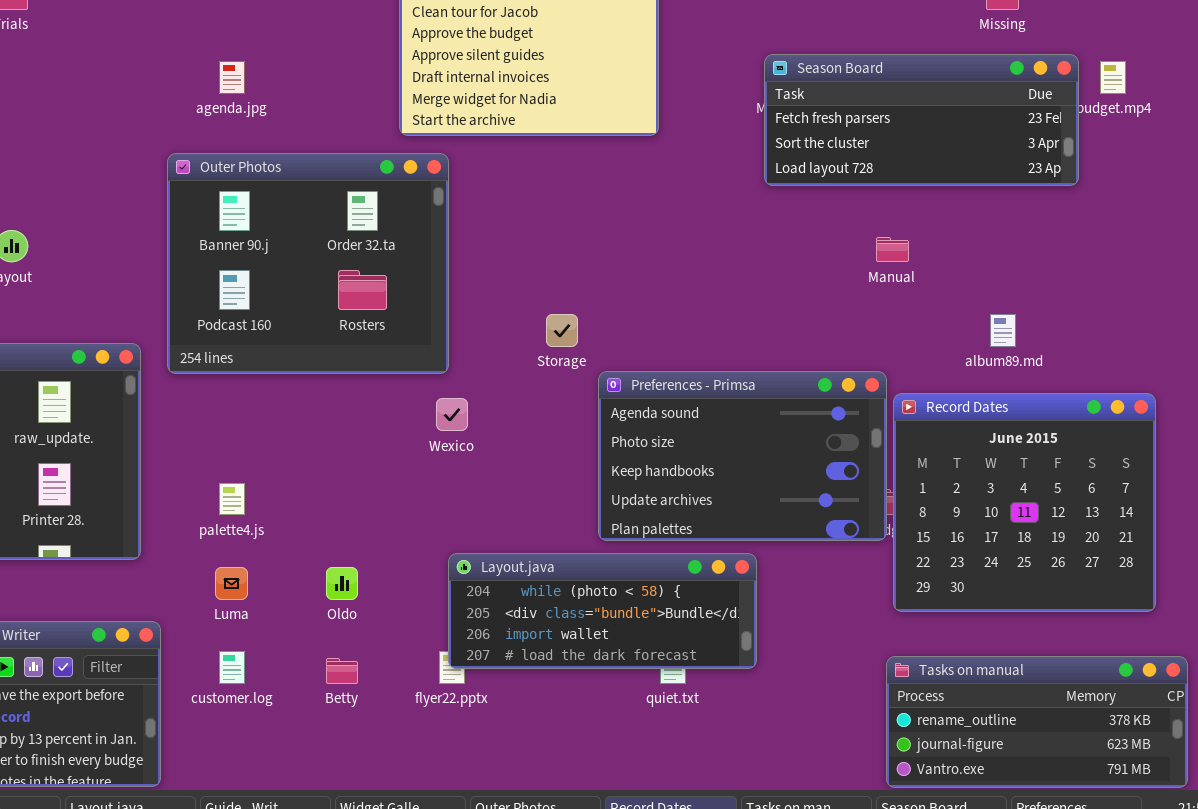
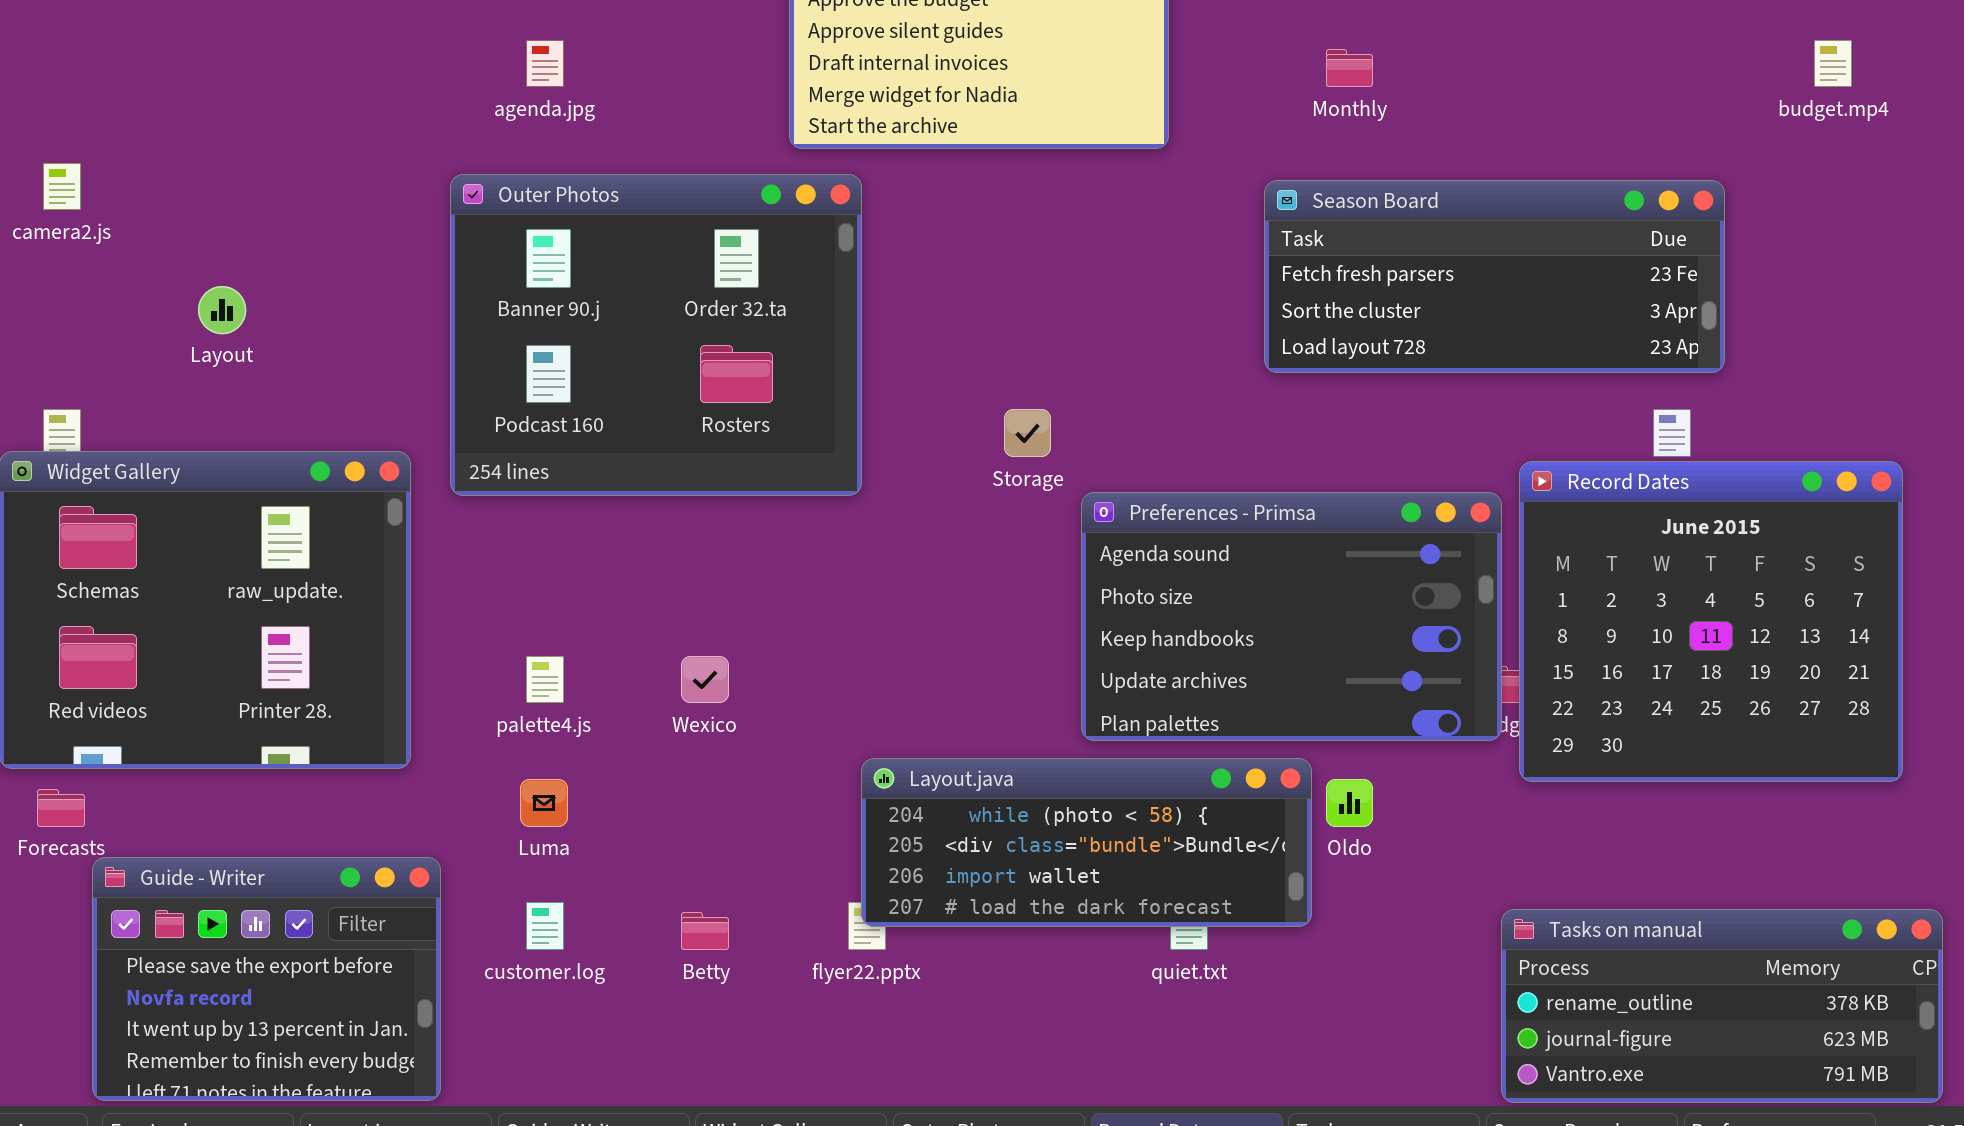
Season Board: [764,54,1079,186] -> [1264,180,1725,373], moved
Record Dates: [893,393,1156,612] -> [1519,461,1903,782], moved
Wexico: [436,398,468,431] -> [681,656,729,703], moved
Oldo: [326,567,358,600] -> [1326,779,1373,827], moved

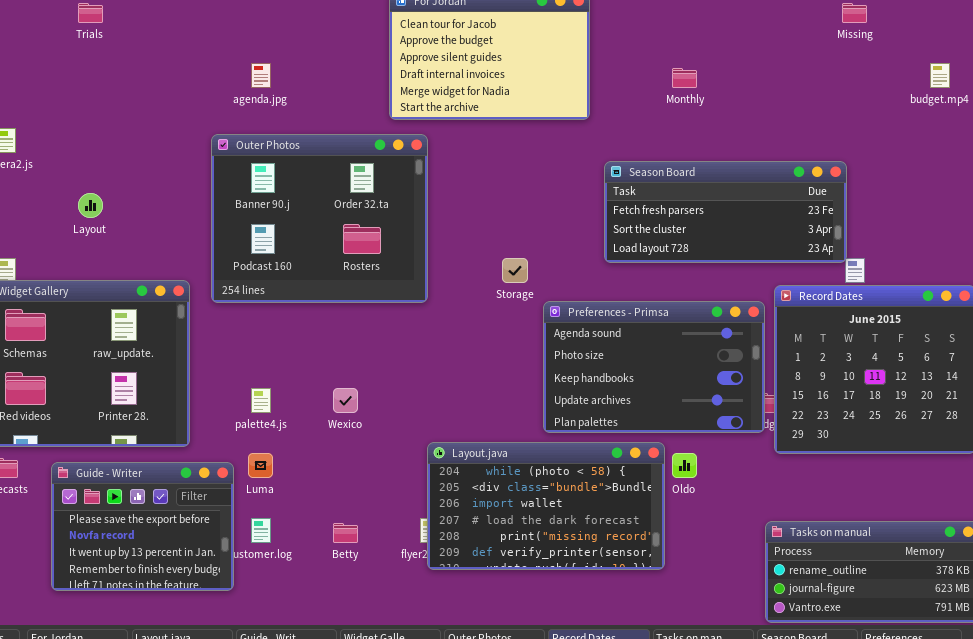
Season Board: [1264,180,1725,373] -> [604,161,847,263], moved
Layout.java: [861,758,1312,927] -> [427,442,665,570], resized
Guide - Writer: [92,857,441,1101] -> [51,462,234,591], moved

